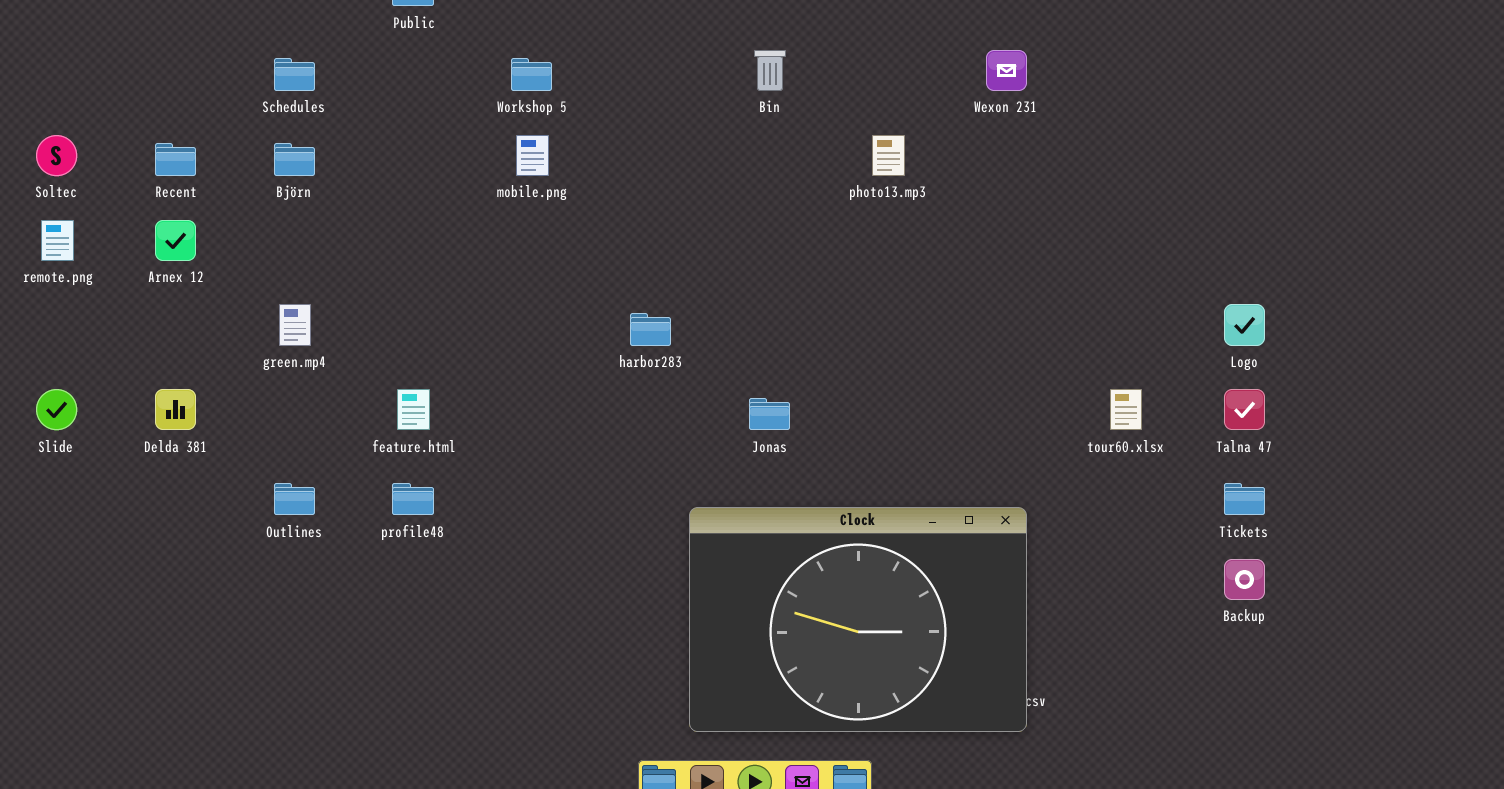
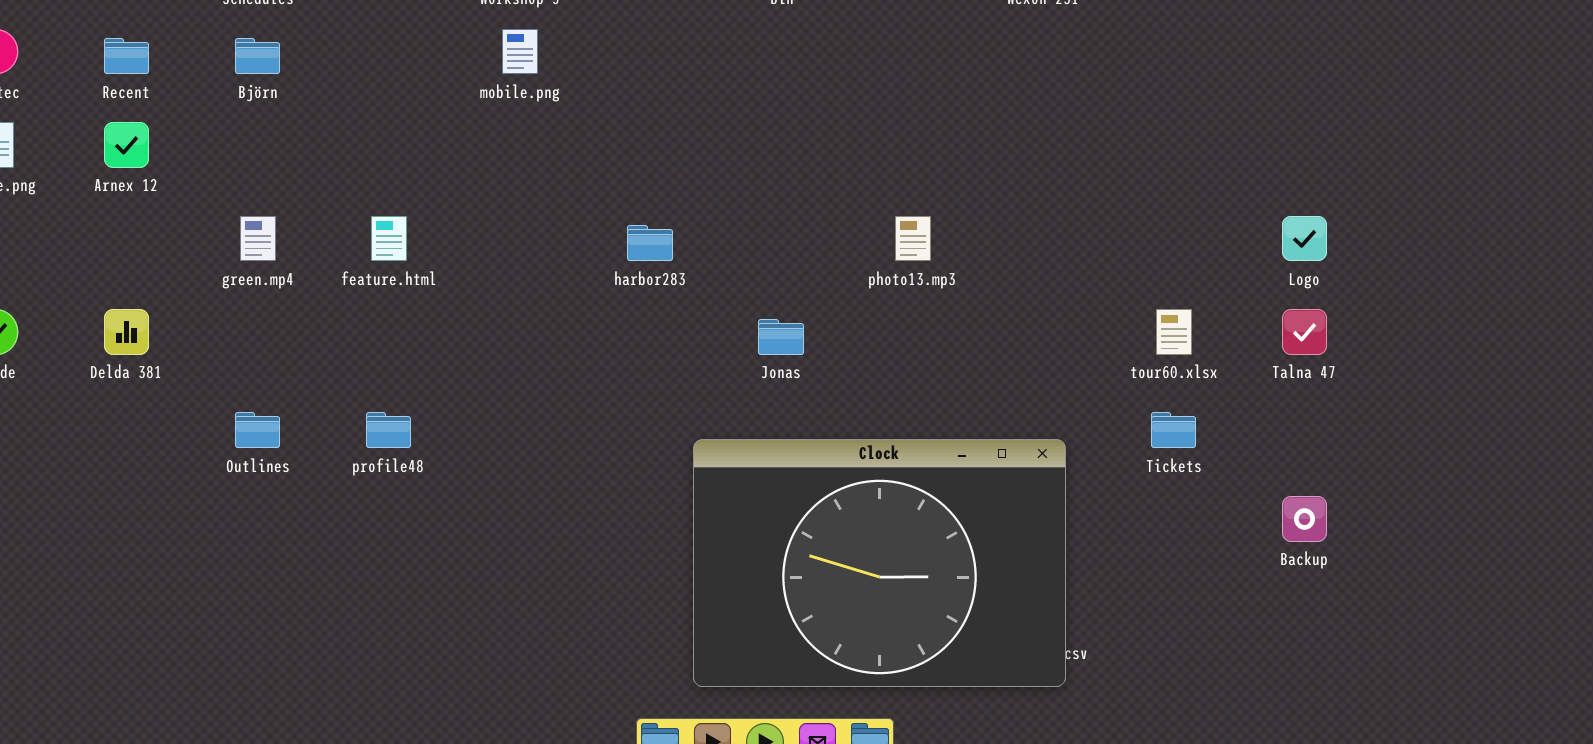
photo13.mp3: [872,135,905,176] -> [895,216,931,261], moved
feature.html: [397,389,430,430] -> [371,216,407,261], moved
Tickets: [1224,483,1265,515] -> [1151,412,1196,448], moved

